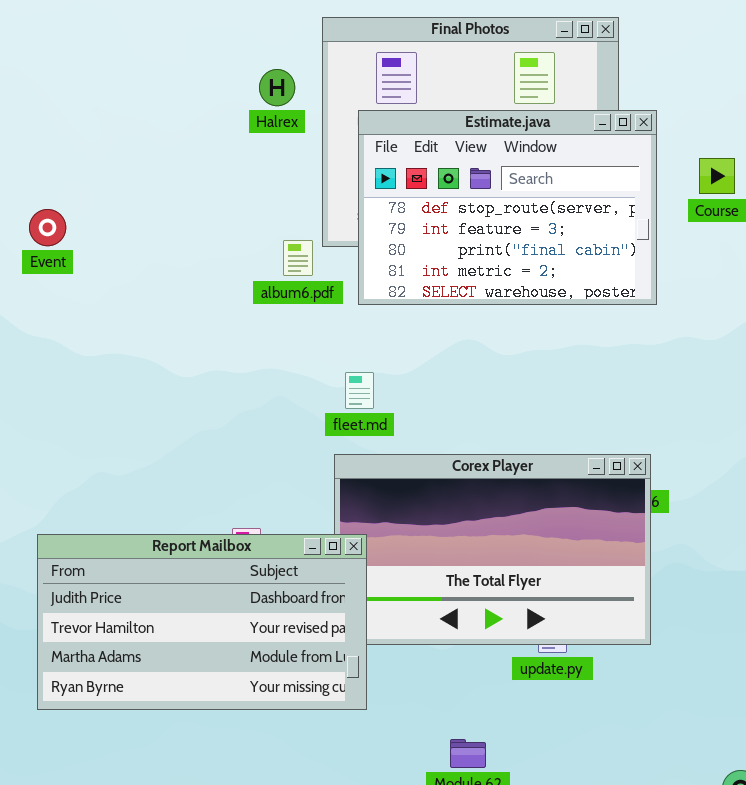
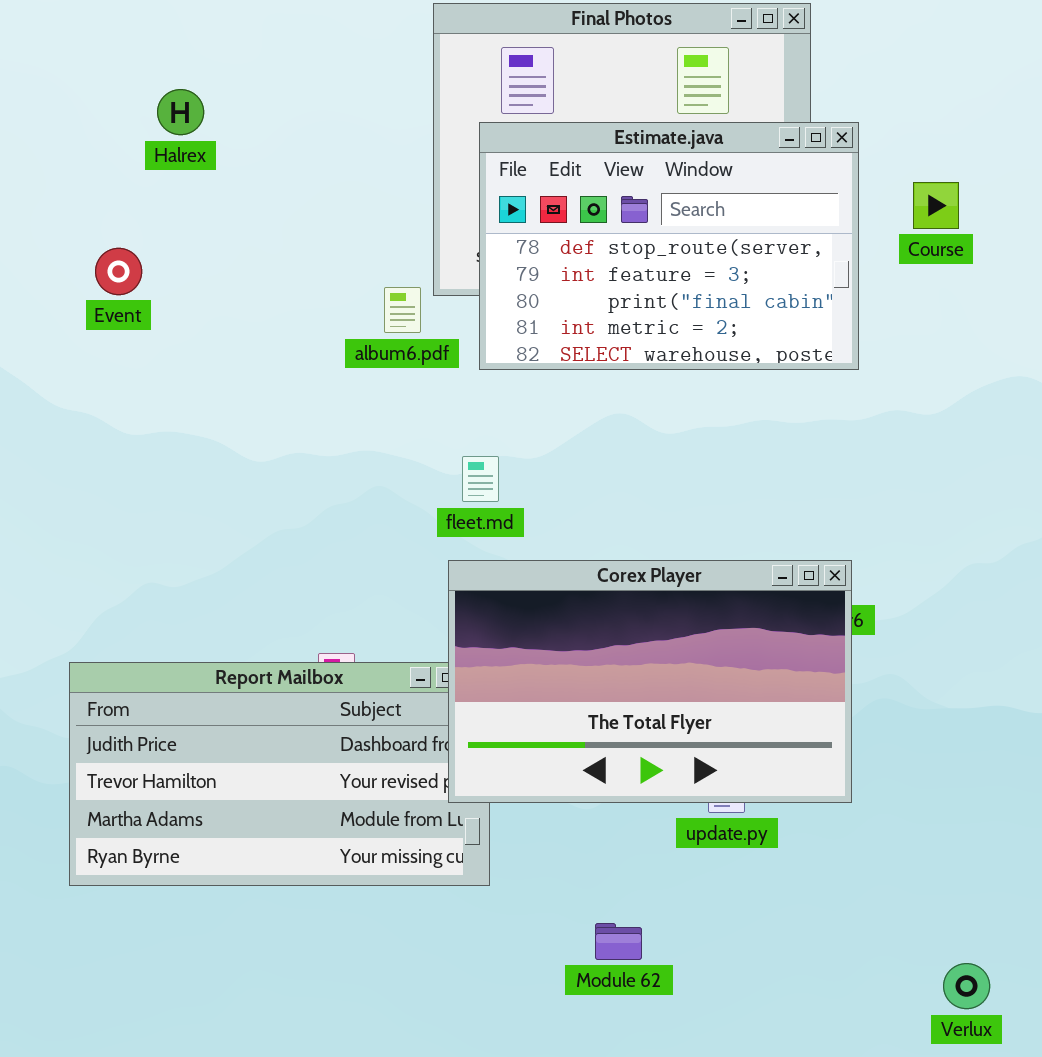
Halrex: [259,69,295,106] -> [157,89,204,135], moved
Event: [29,209,66,246] -> [95,248,142,295], moved
Corex Player: [334,454,651,645] -> [448,560,852,803], raised

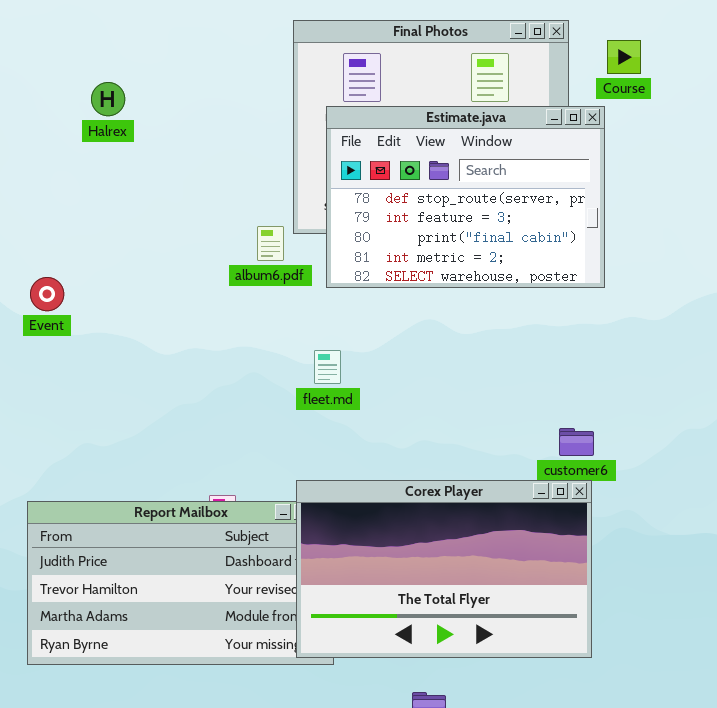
Course: [913,182,959,229] -> [607,40,641,74], moved
Event: [95,248,142,295] -> [30,277,64,311], moved
Corex Player: [448,560,852,803] -> [296,480,592,658], moved

